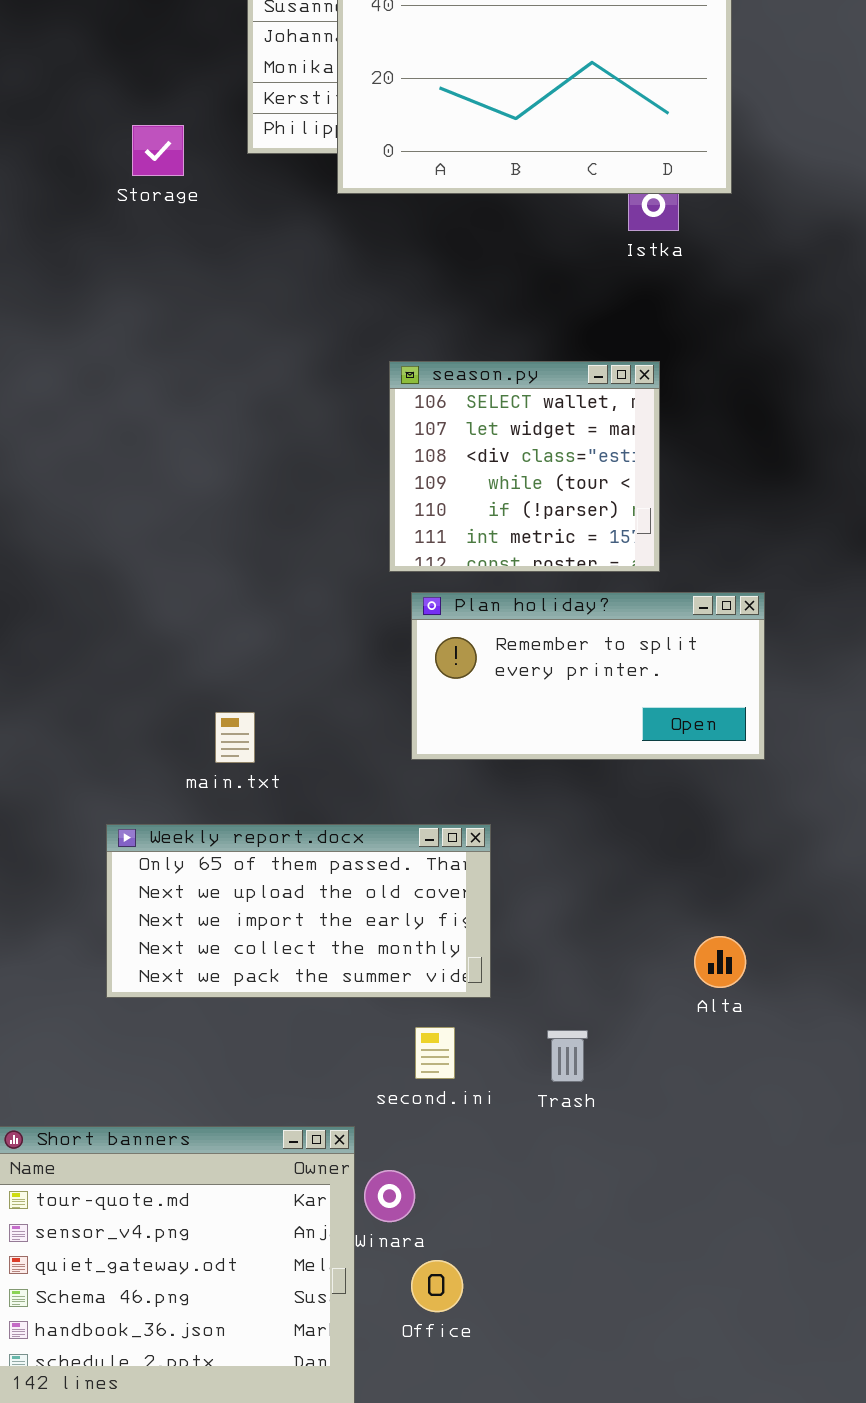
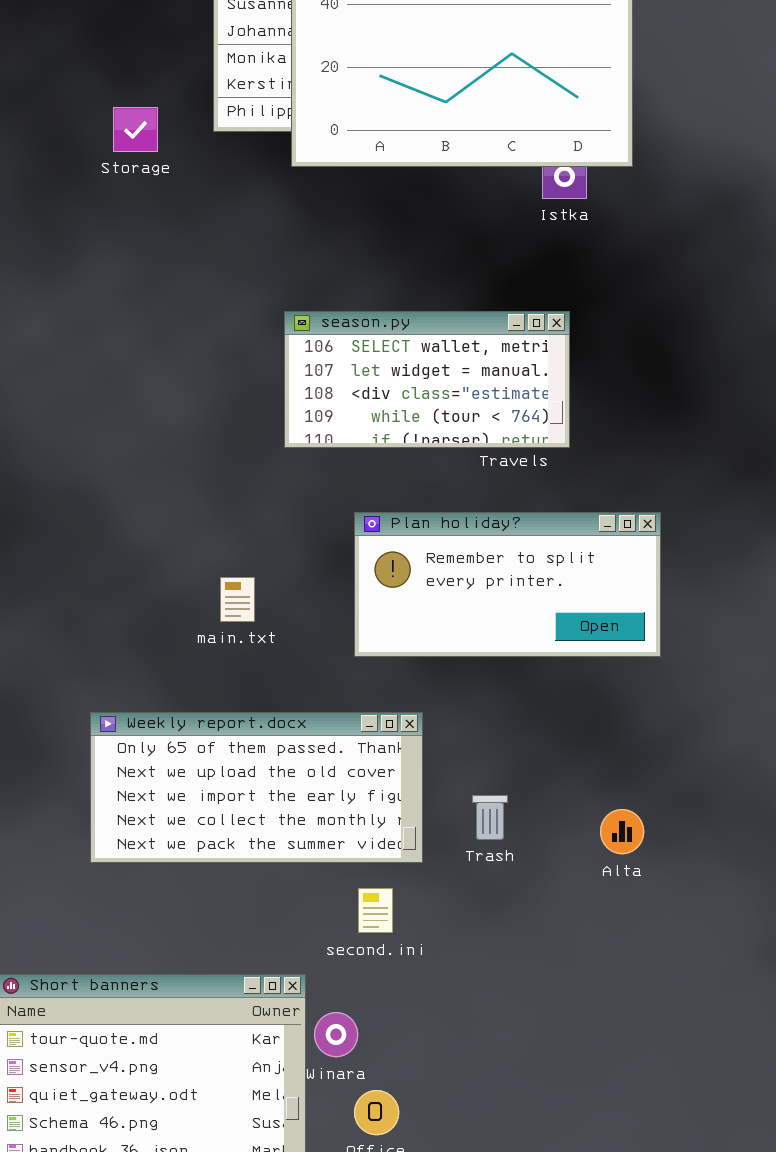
season.py: [389,361,660,572] -> [284,311,570,448], resized
main.txt: [215,712,255,763] -> [220,577,255,622], moved
Trash: [547,1030,588,1082] -> [472,795,508,840], moved

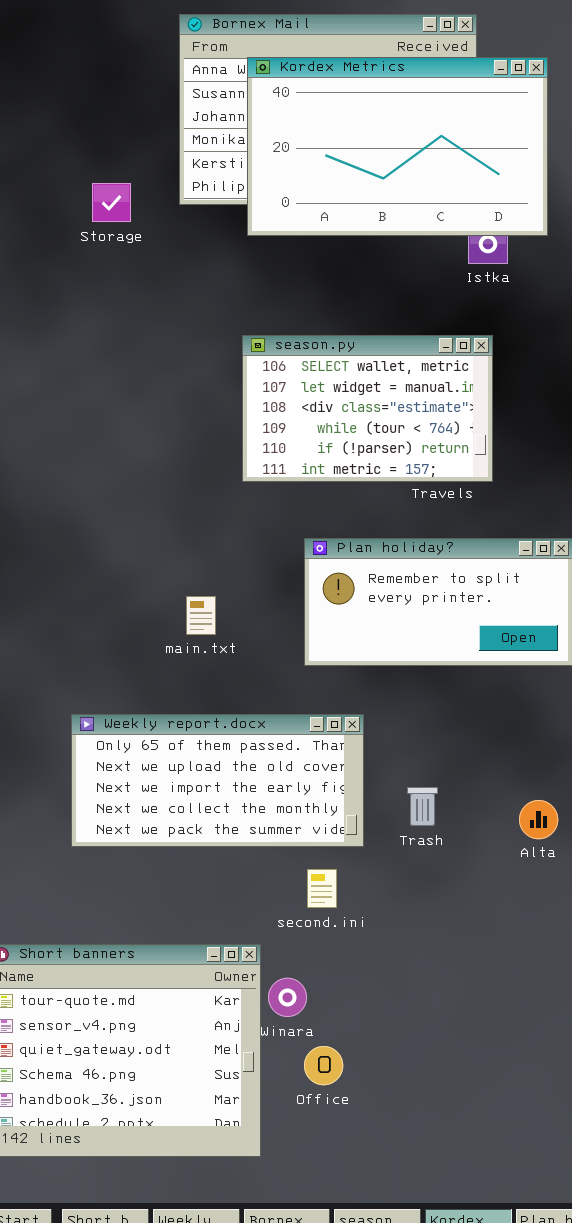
season.py: [284,311,570,448] -> [242,335,493,482], resized

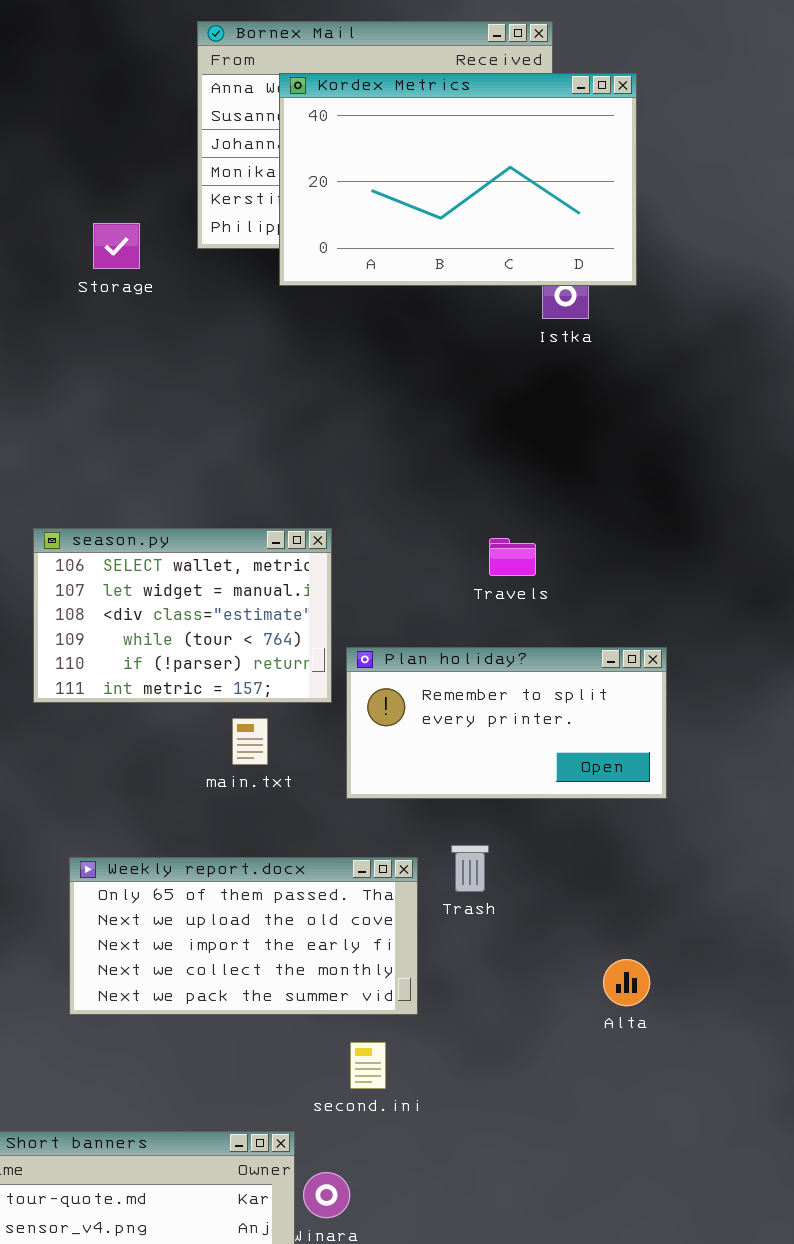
season.py: [242,335,493,482] -> [33,528,332,703], moved
main.txt: [186,596,216,635] -> [232,718,268,765], moved
Trash: [407,787,438,826] -> [451,845,489,892], moved

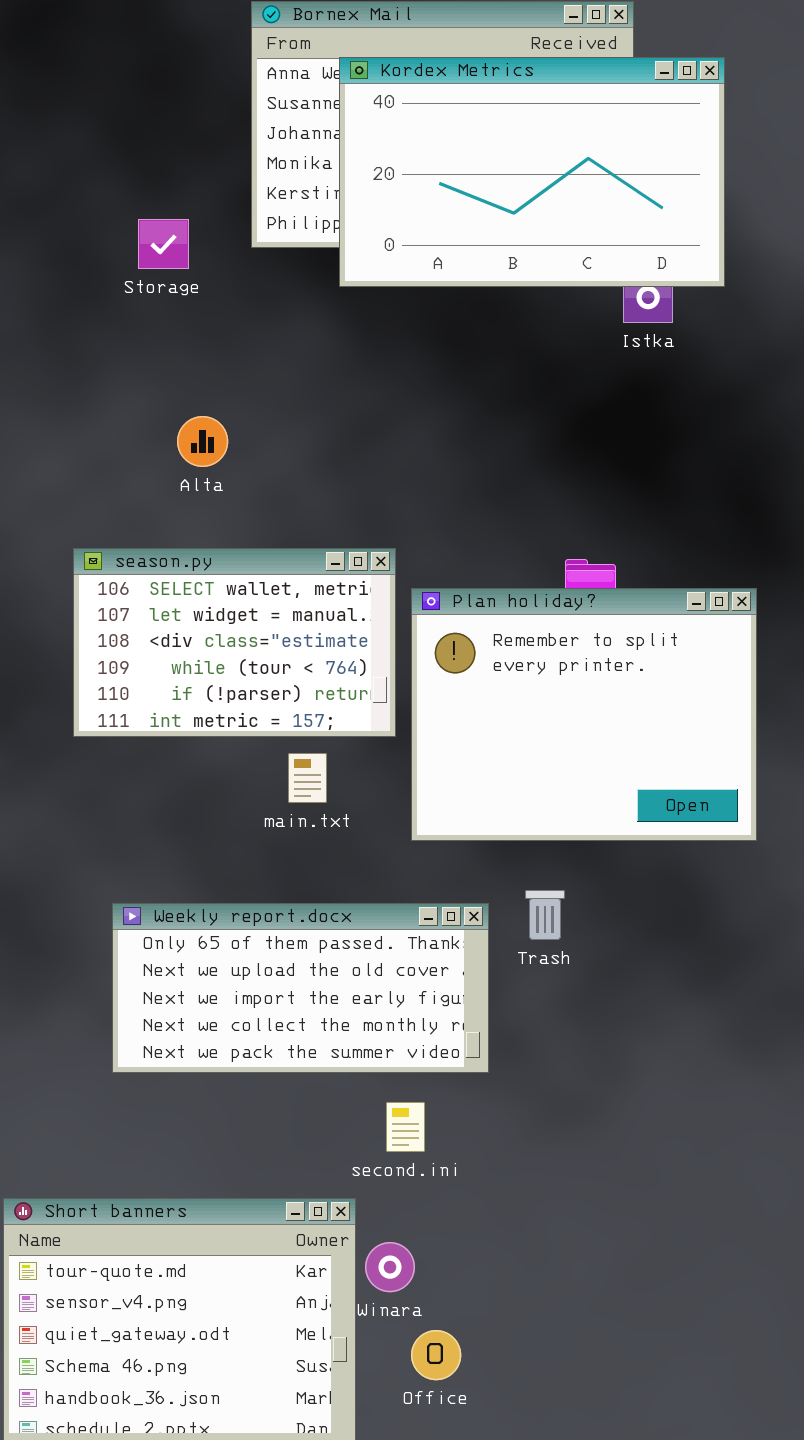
Plan holiday?: [346,647,667,799] -> [411,588,757,841], resized
Alta: [603,959,650,1006] -> [177,416,228,467], moved
second.ini: [350,1042,386,1089] -> [386,1102,425,1152], moved

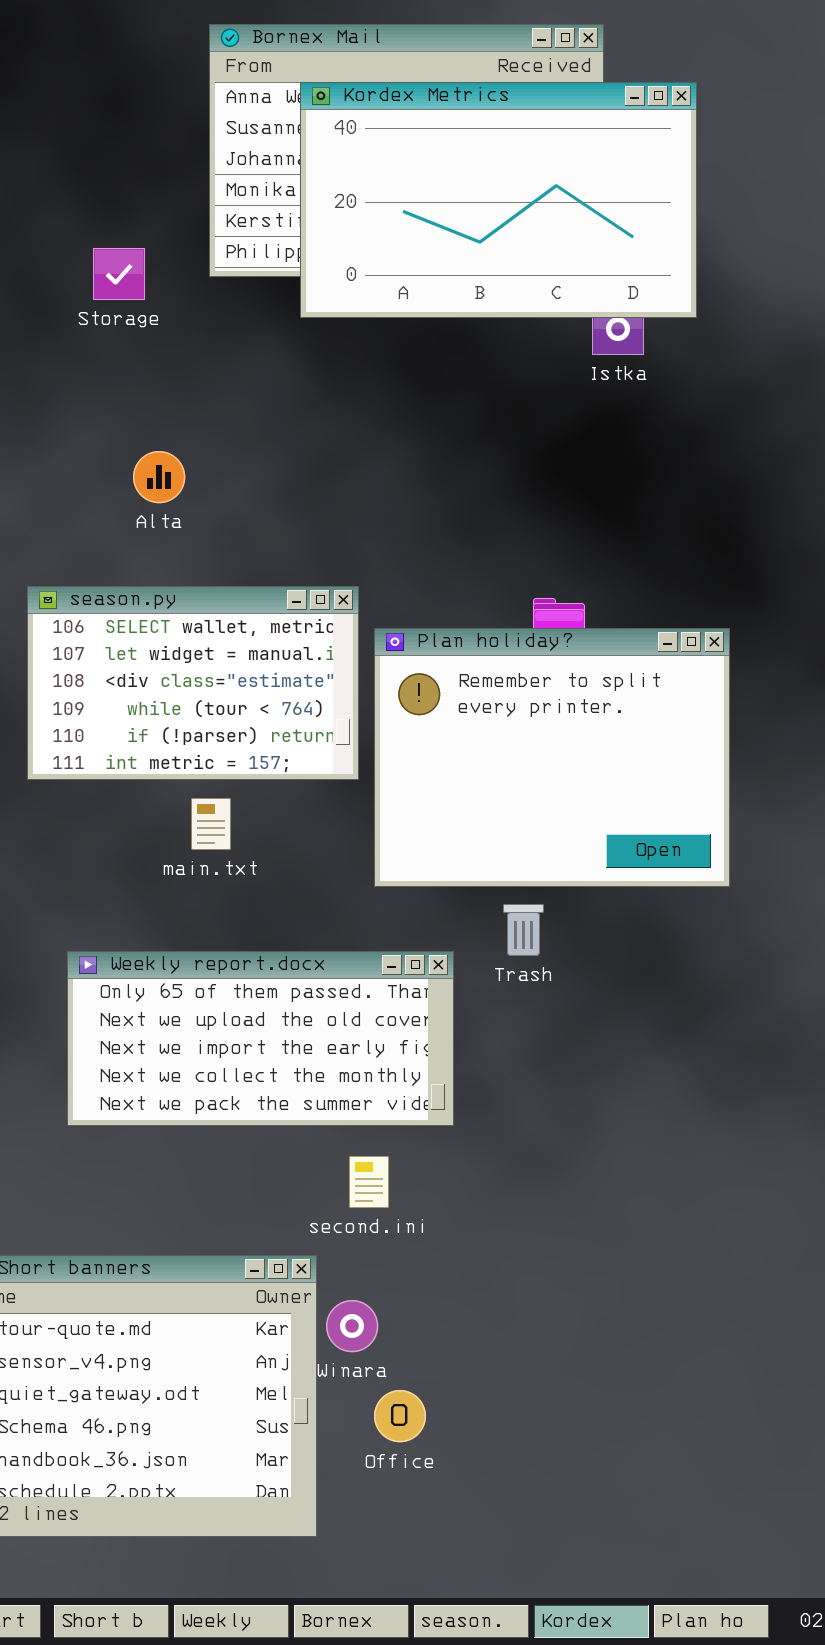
main.txt: [288,753,327,803] -> [191,798,231,850], moved
Trash: [525,890,565,940] -> [503,904,544,956], moved

